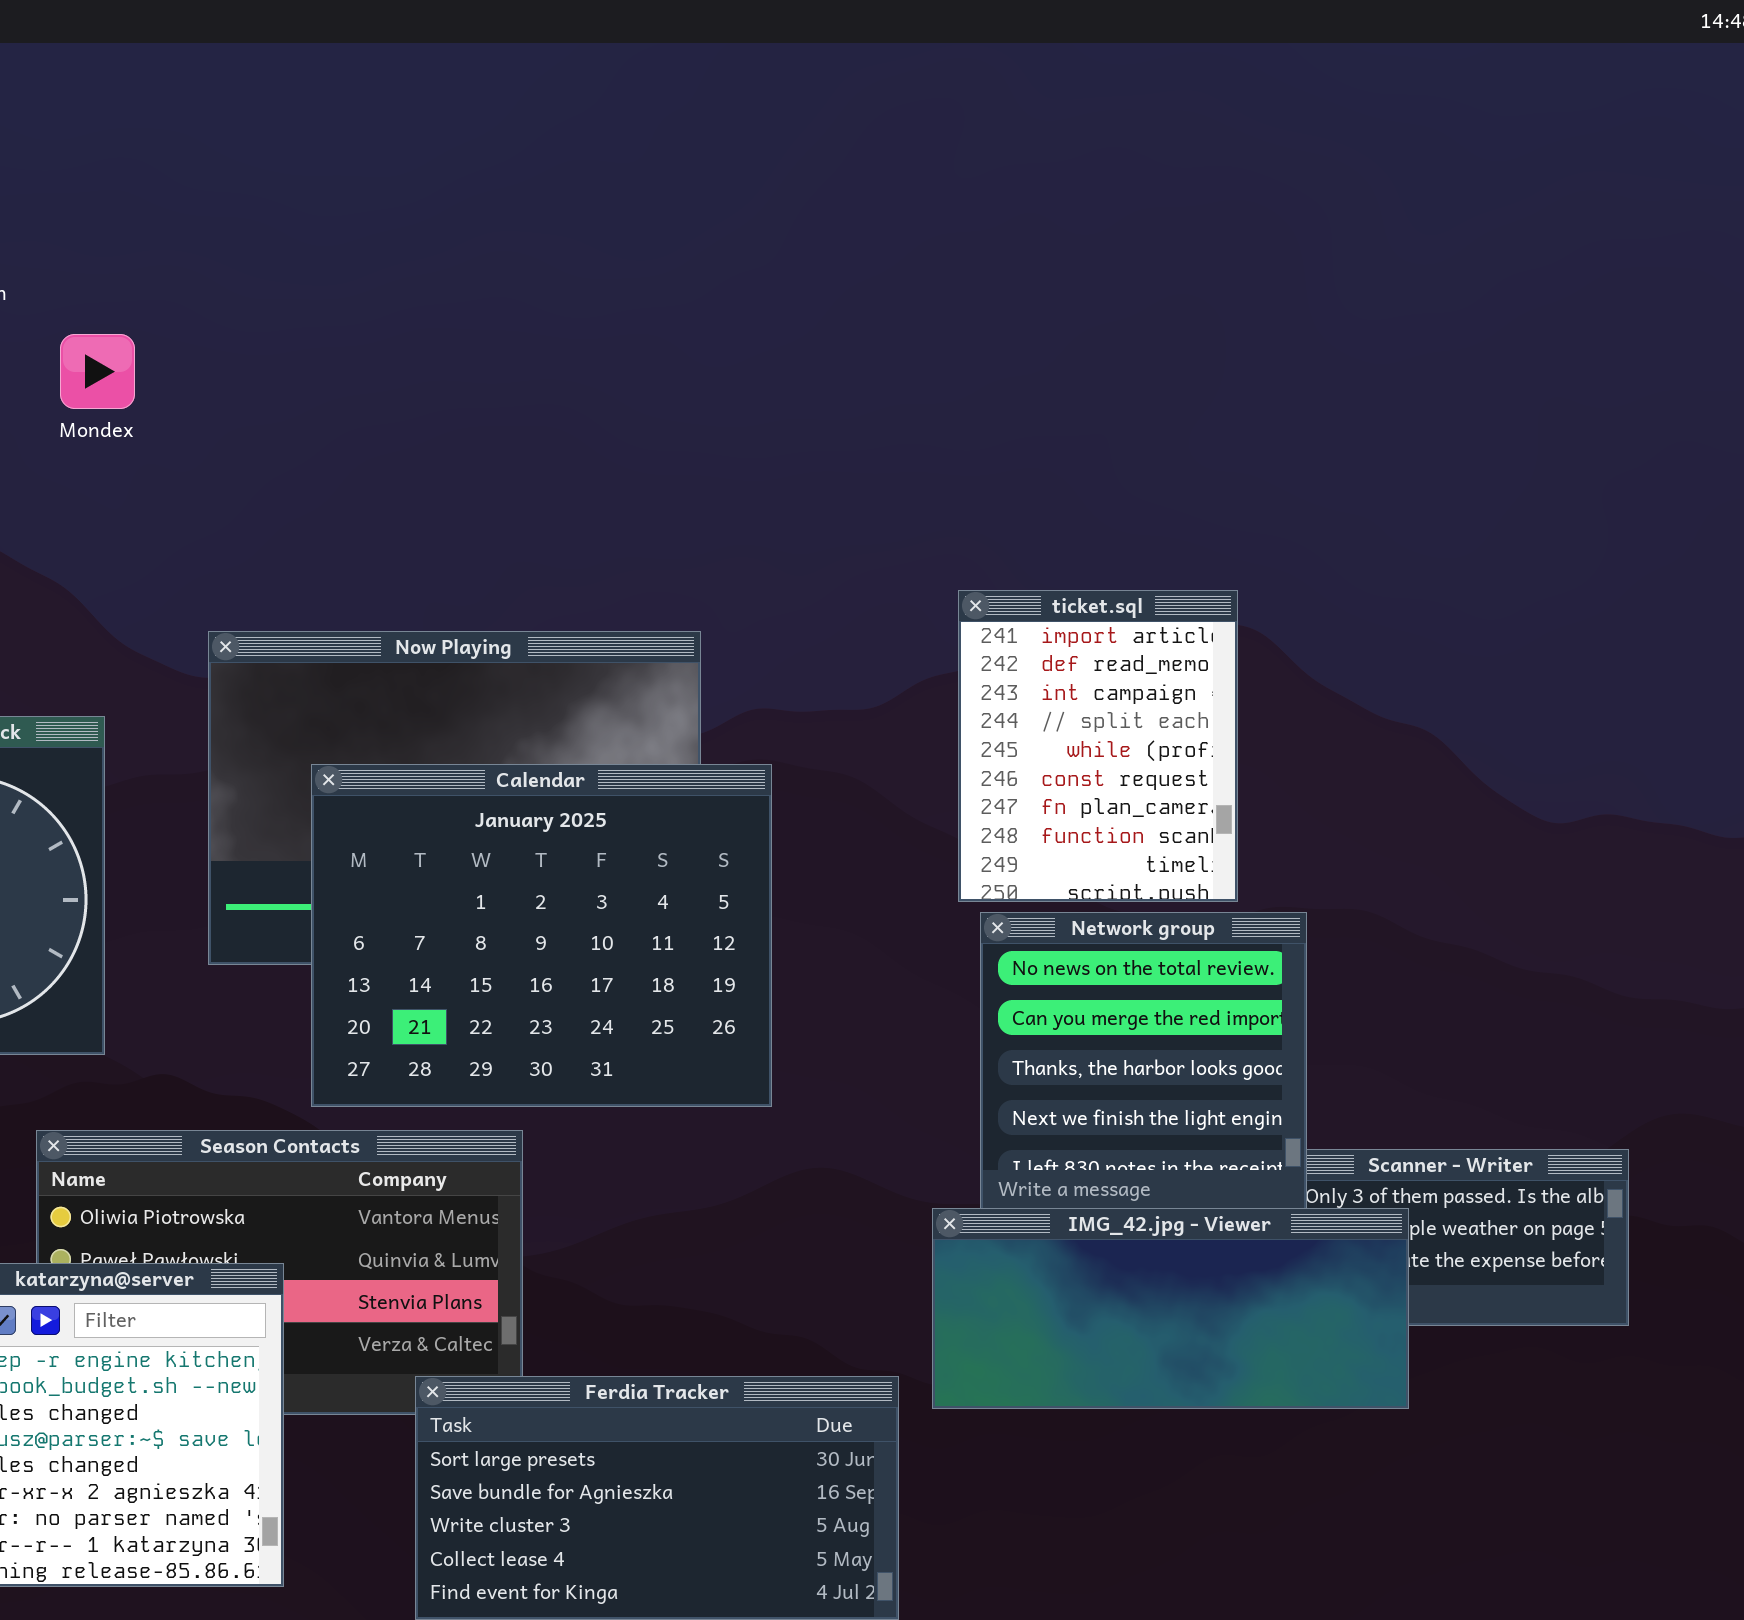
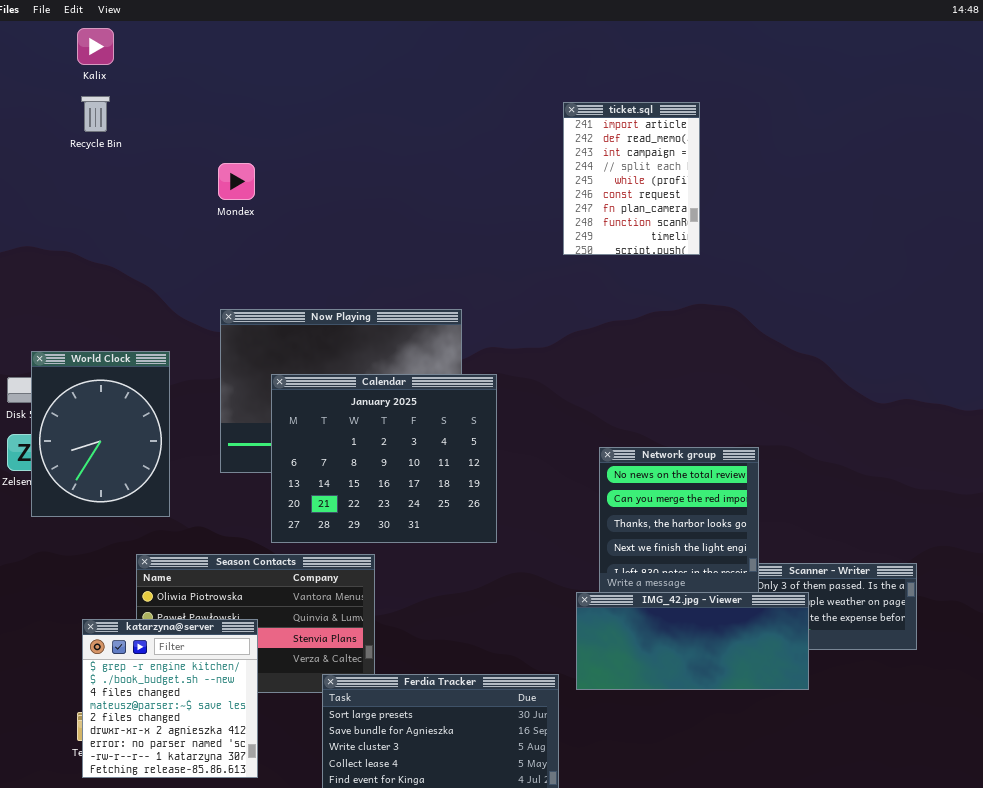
Mondex: [60,334,135,409] -> [218,163,255,200], moved
ticket.sql: [958,590,1238,902] -> [563,102,700,255], moved

